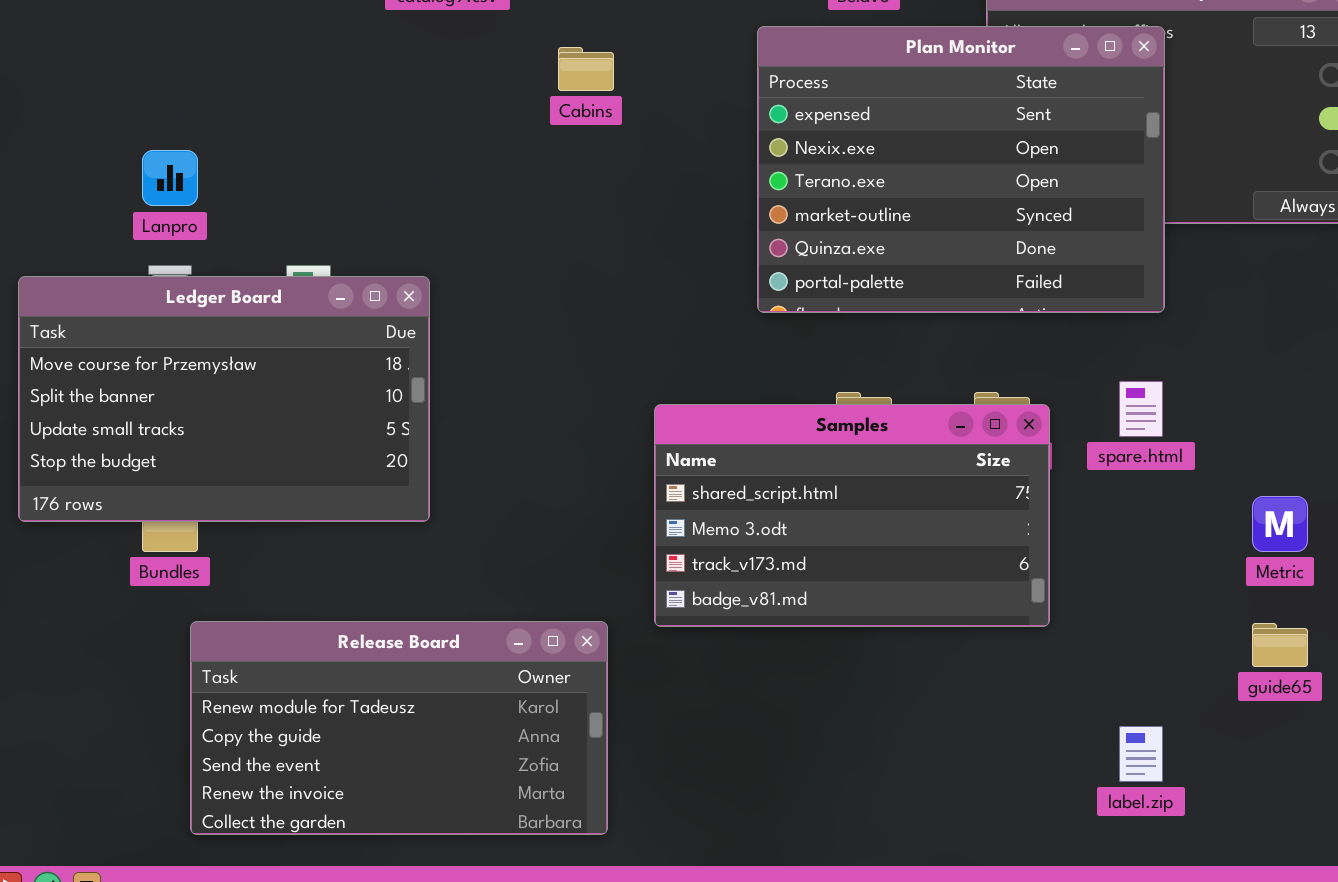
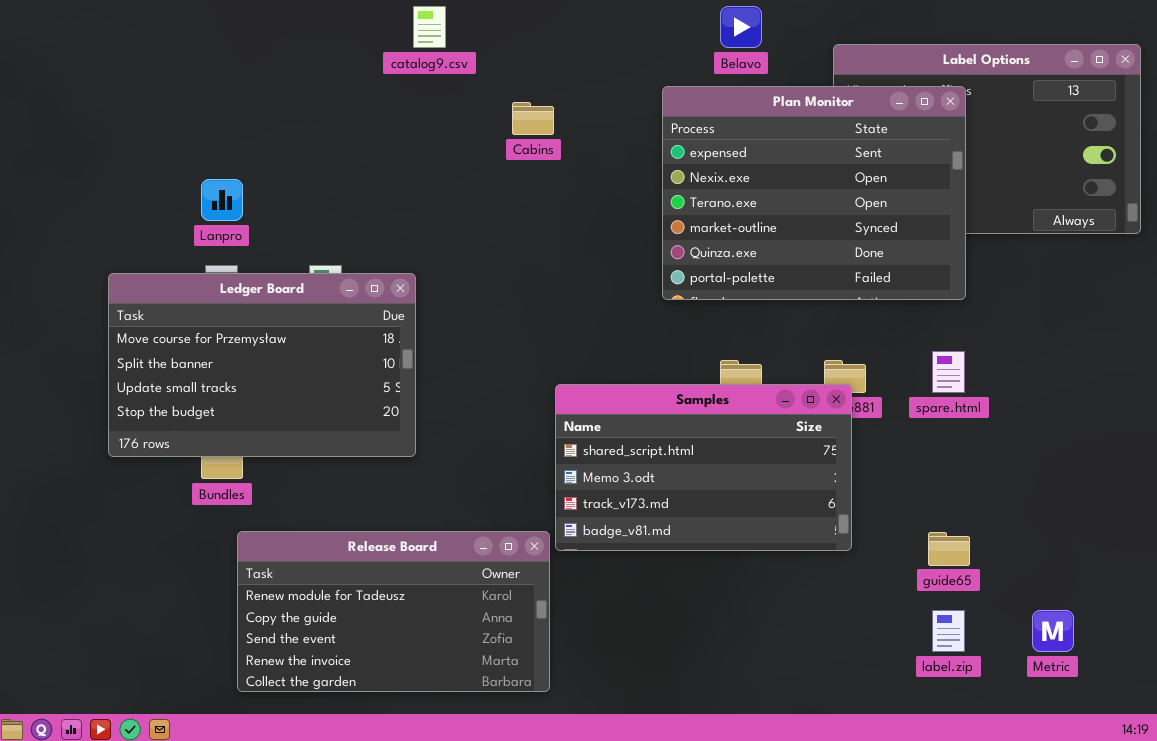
Samples: [654,404,1050,627] -> [555,384,852,551], moved
Metric: [1252,496,1308,552] -> [1032,610,1074,652], moved
guide65: [1252,623,1308,667] -> [928,532,970,566], moved

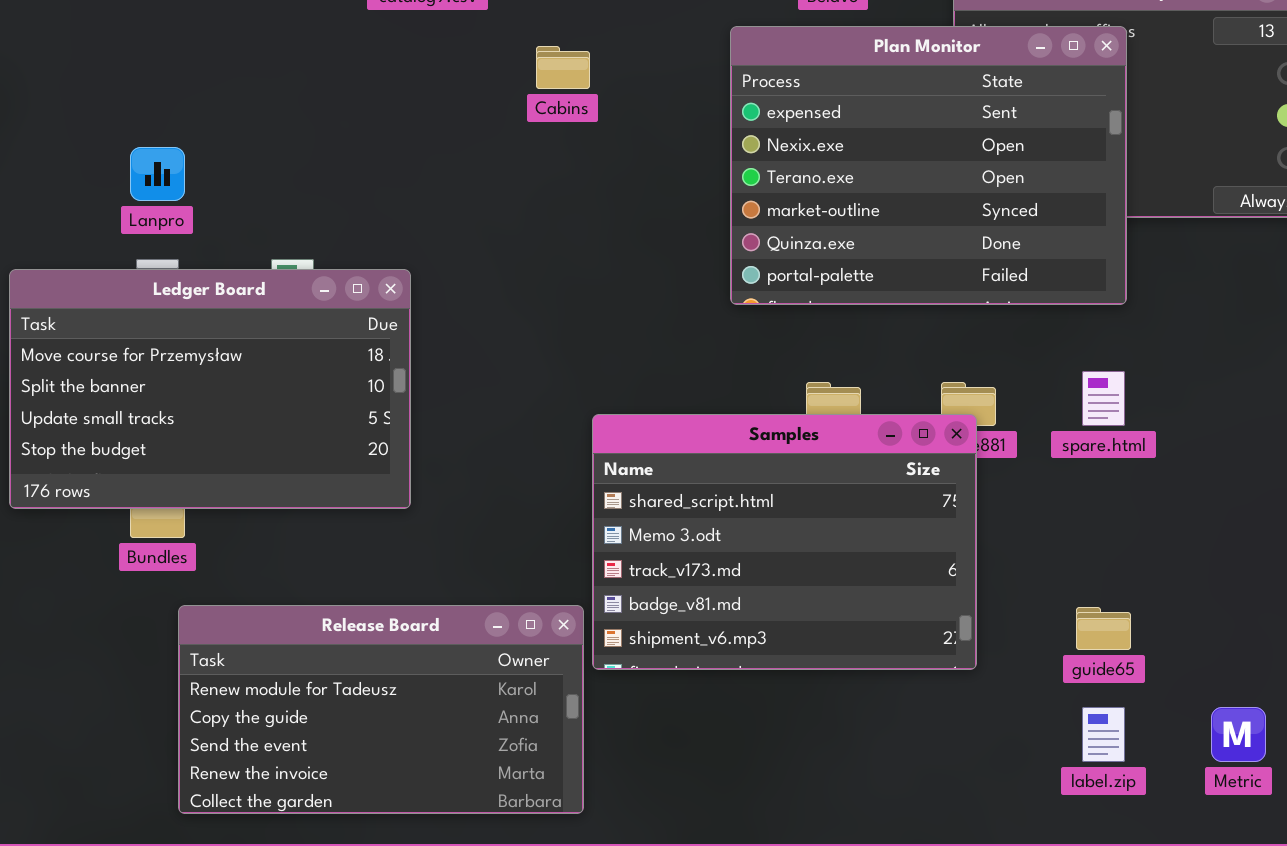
Samples: [555,384,852,551] -> [592,414,977,670], resized

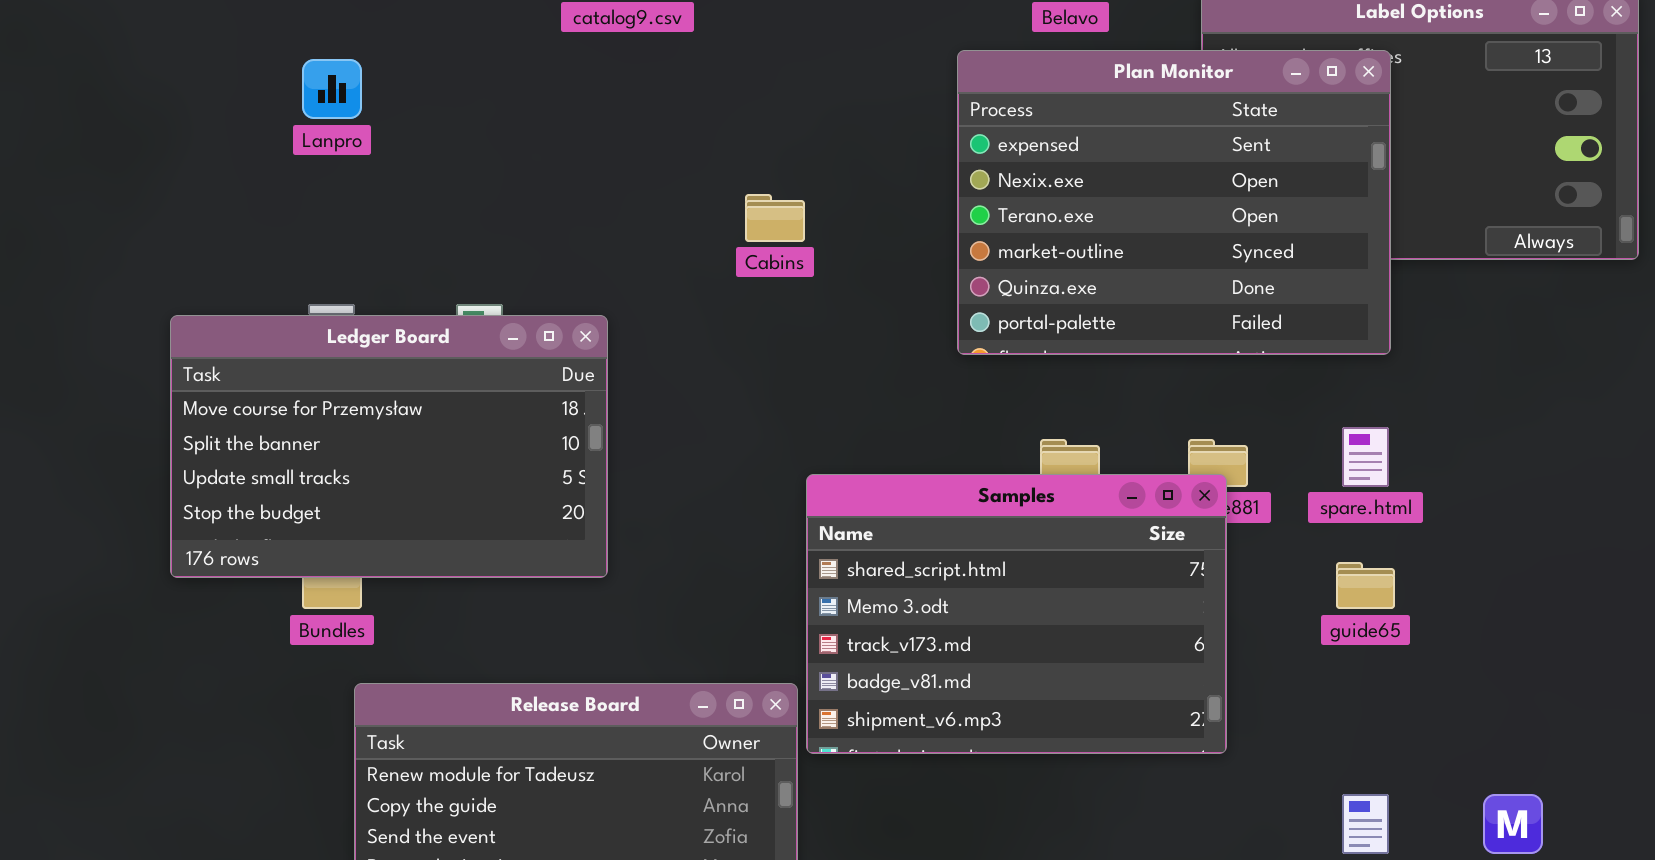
Cabins: [536,46,590,89] -> [745,194,805,242], moved
Lanpro: [130,147,185,201] -> [302,59,362,119], moved
guide65: [1076,607,1131,650] -> [1336,562,1395,609], moved

